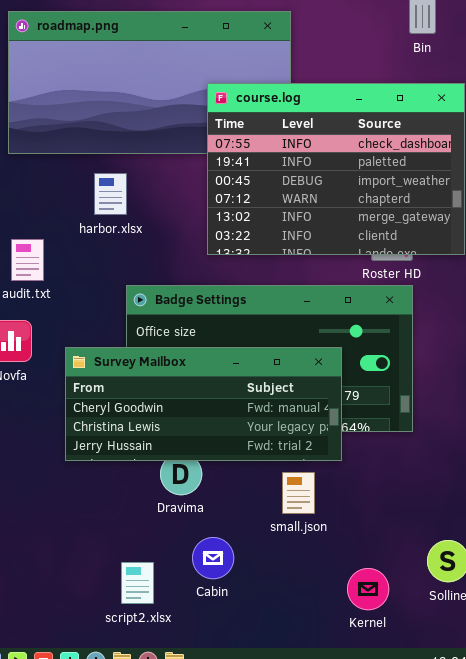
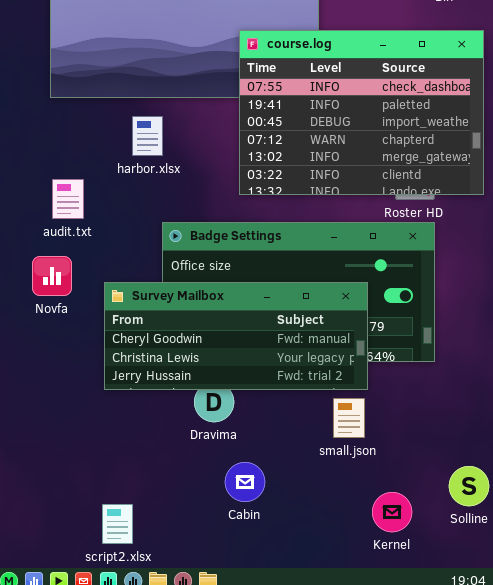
small.json: [282,472,315,514] -> [333,398,365,438], moved
script2.xlsx: [121,562,154,604] -> [102,504,133,544], moved

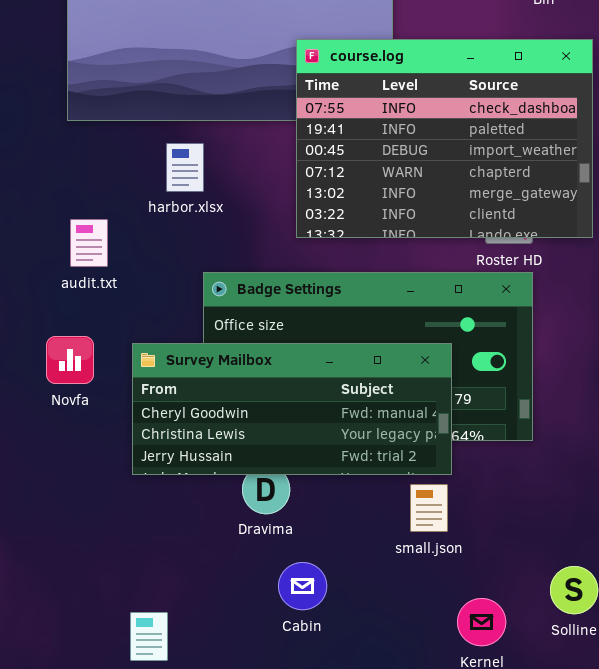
Novfa: [32,256,72,296] -> [46,336,94,384], moved

